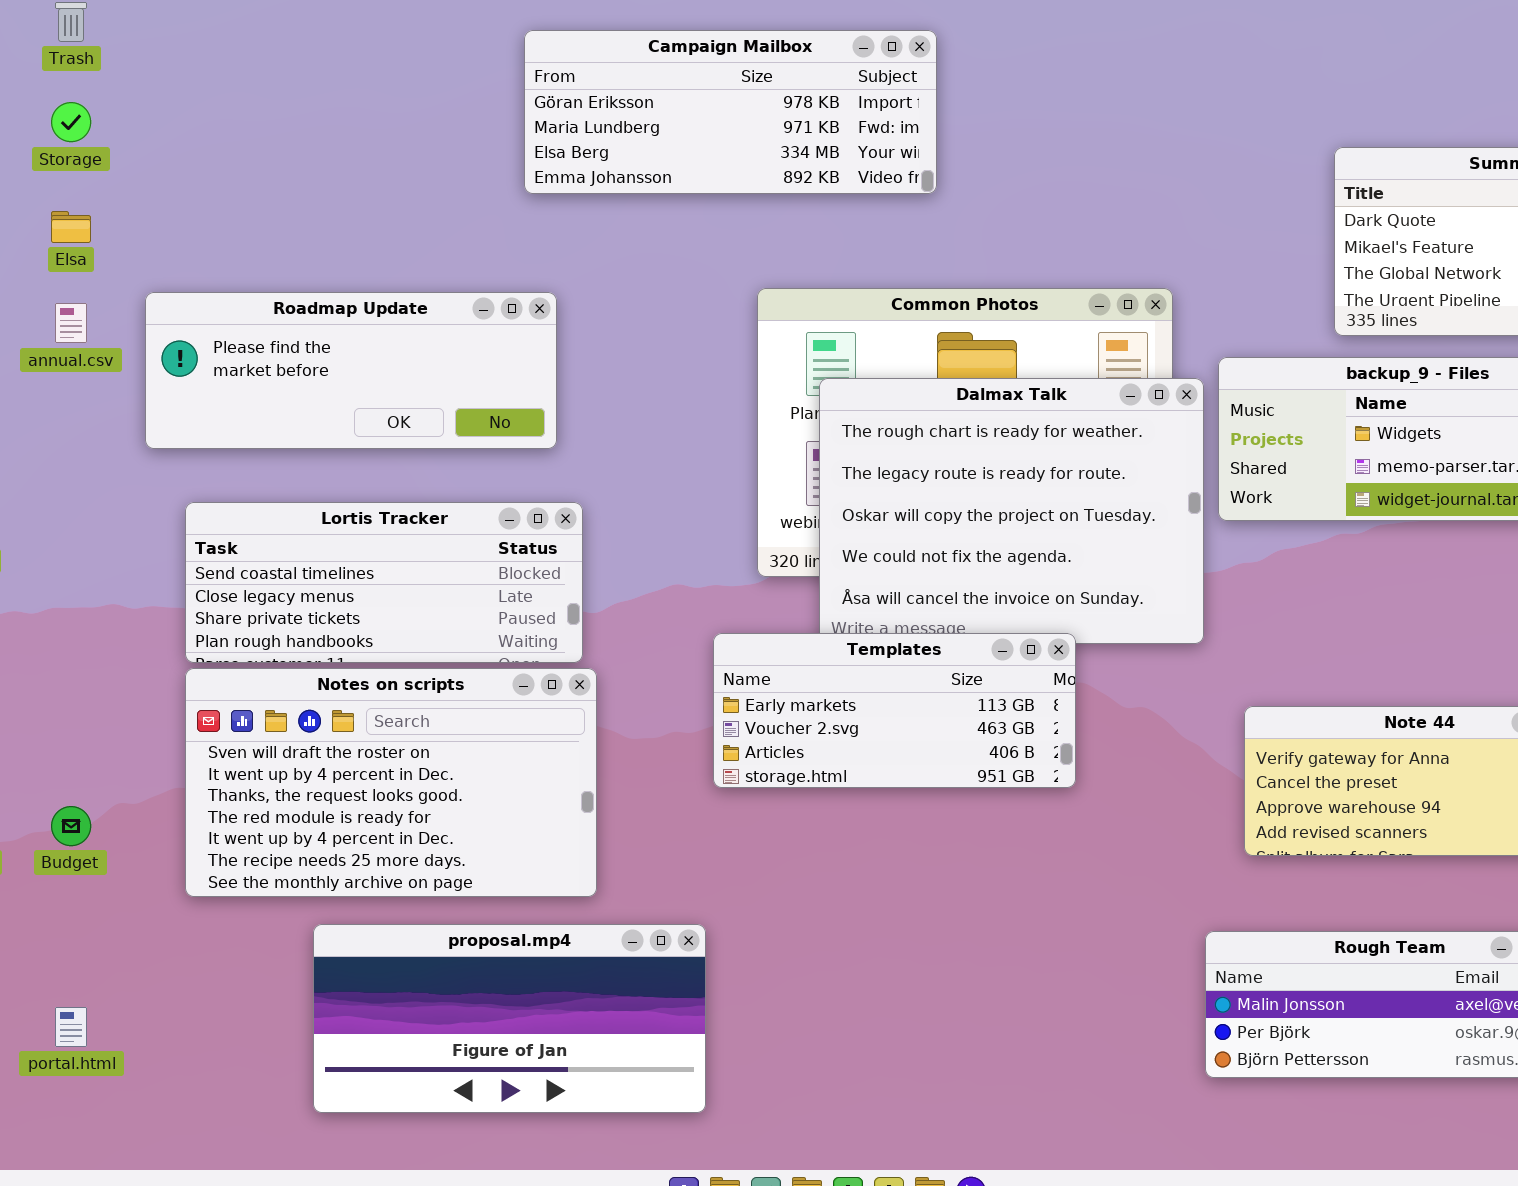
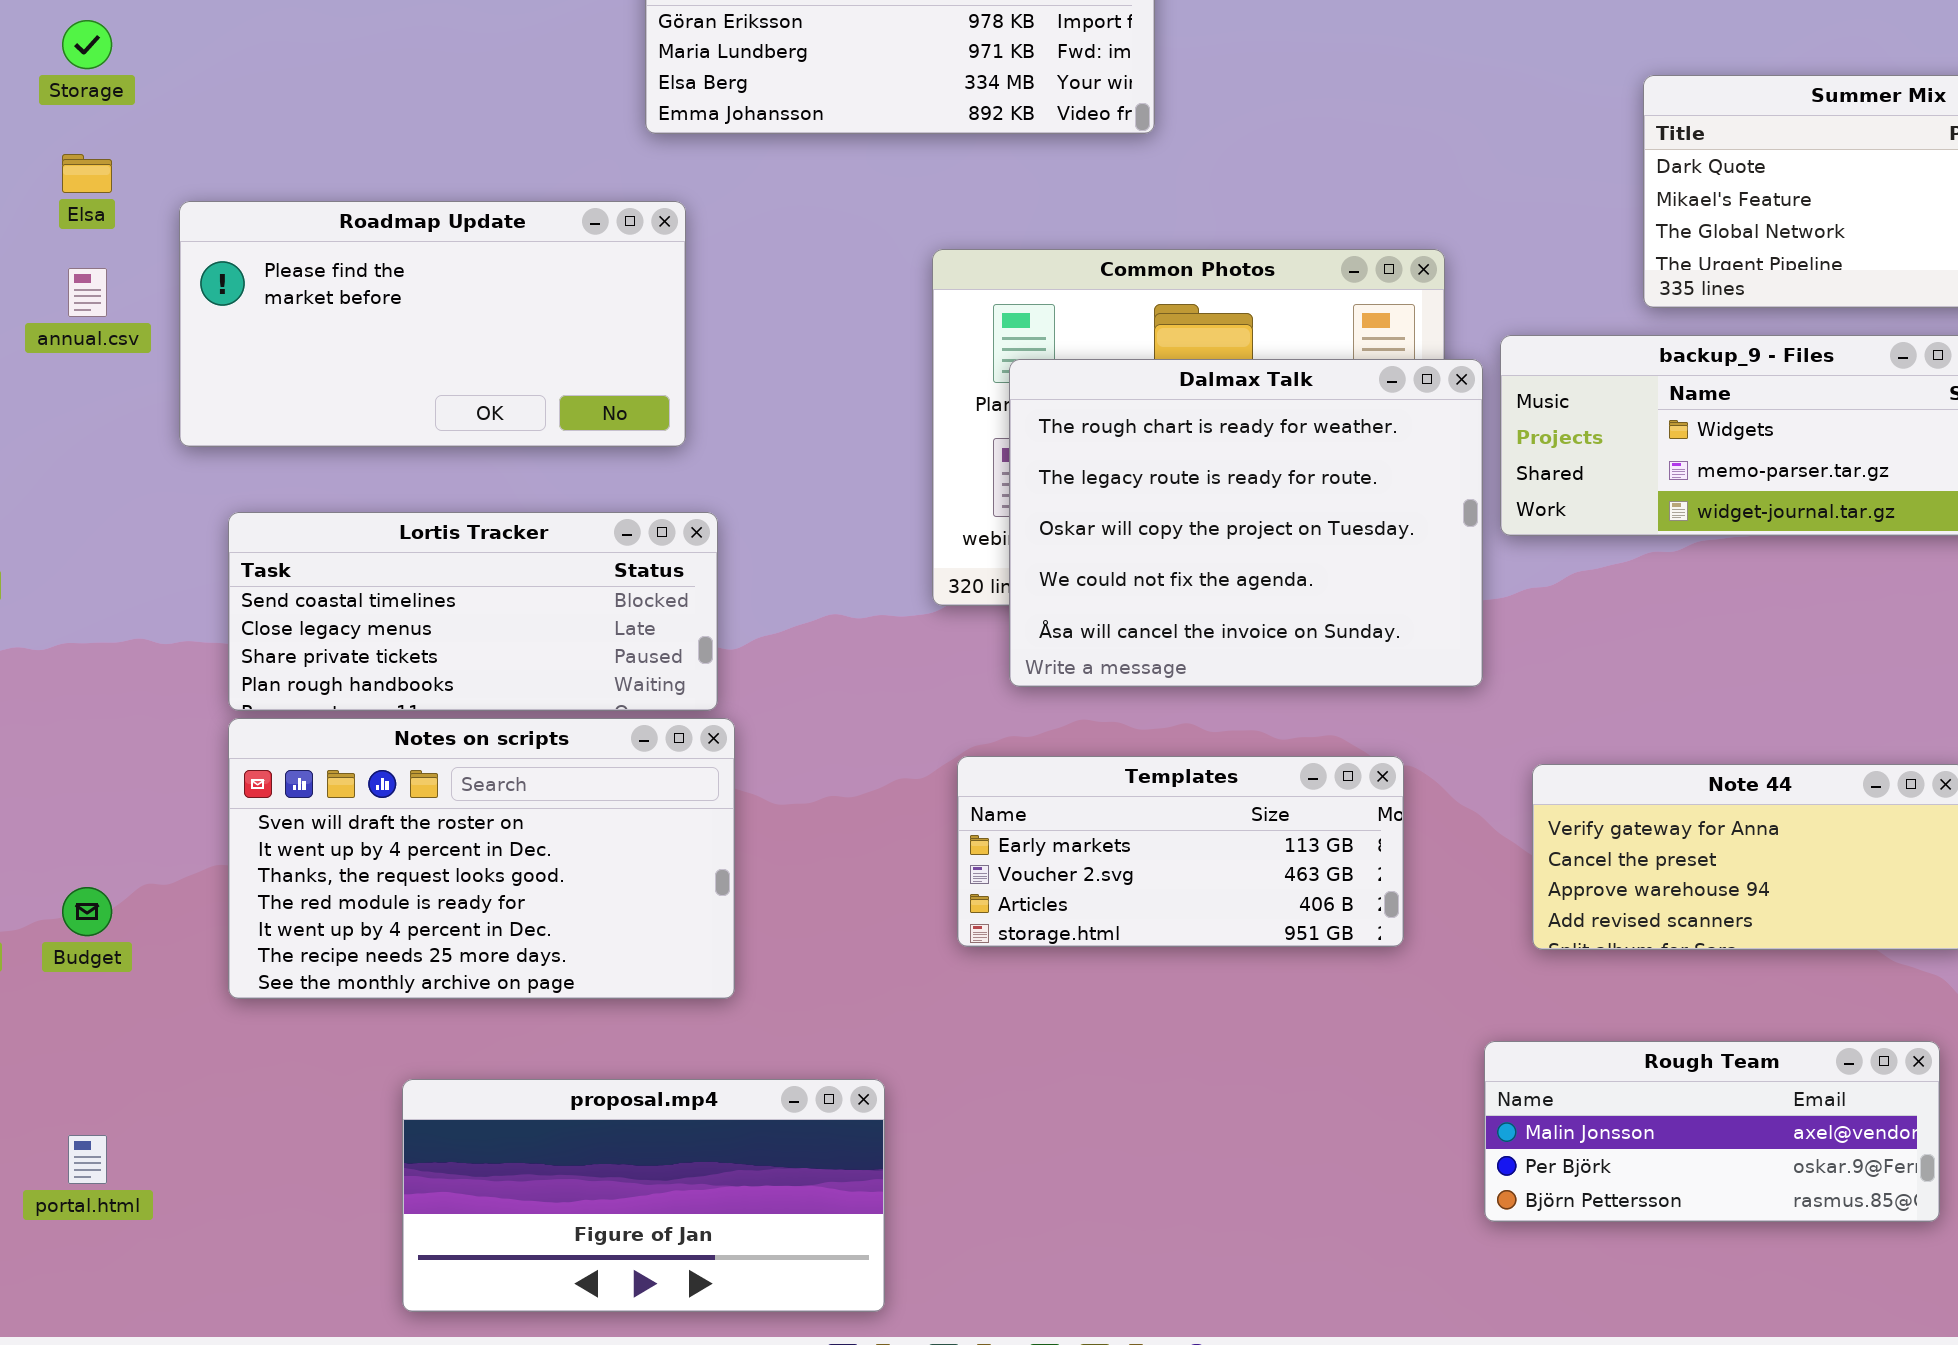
Roadmap Update: [145,292,557,449] -> [179,201,686,447], resized
Templates: [713,633,1076,788] -> [957,756,1404,947], moved
proposal.mp4: [313,924,706,1113] -> [402,1079,885,1312], moved

